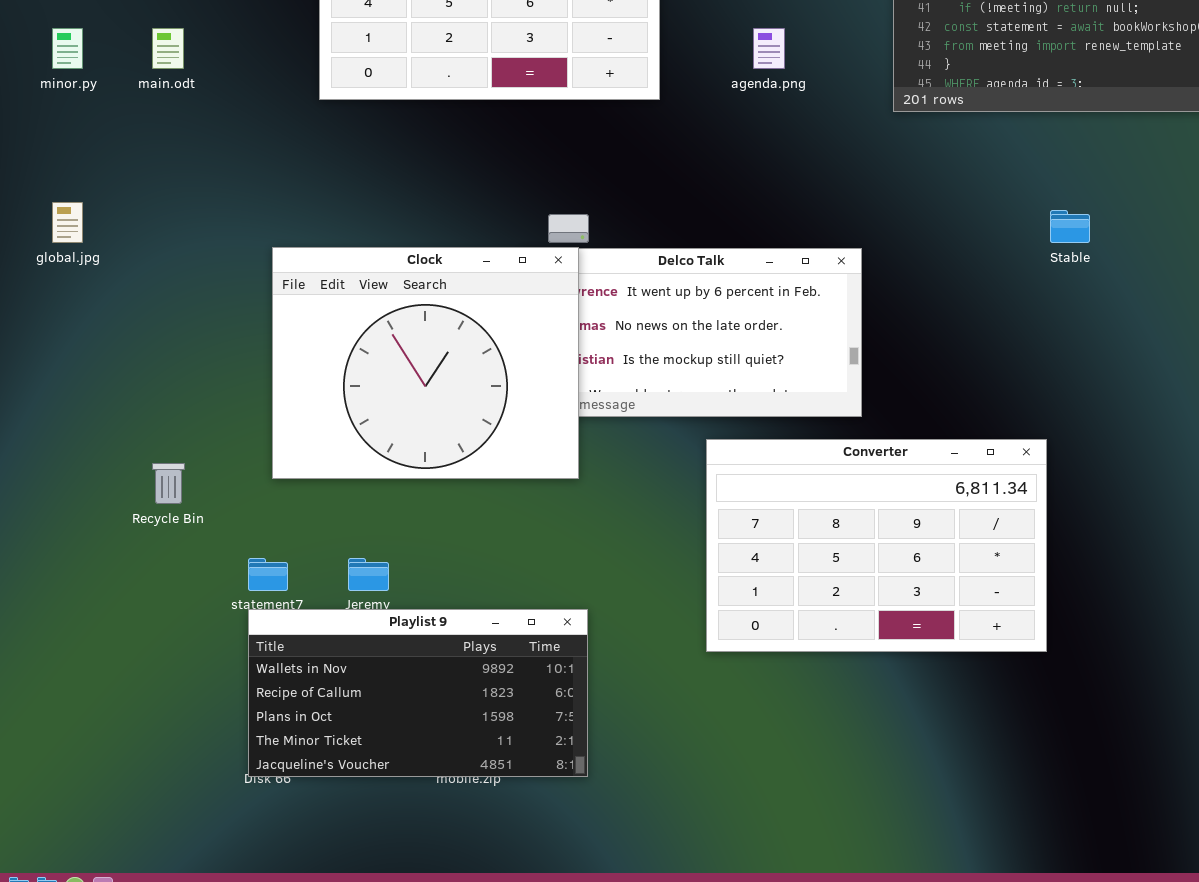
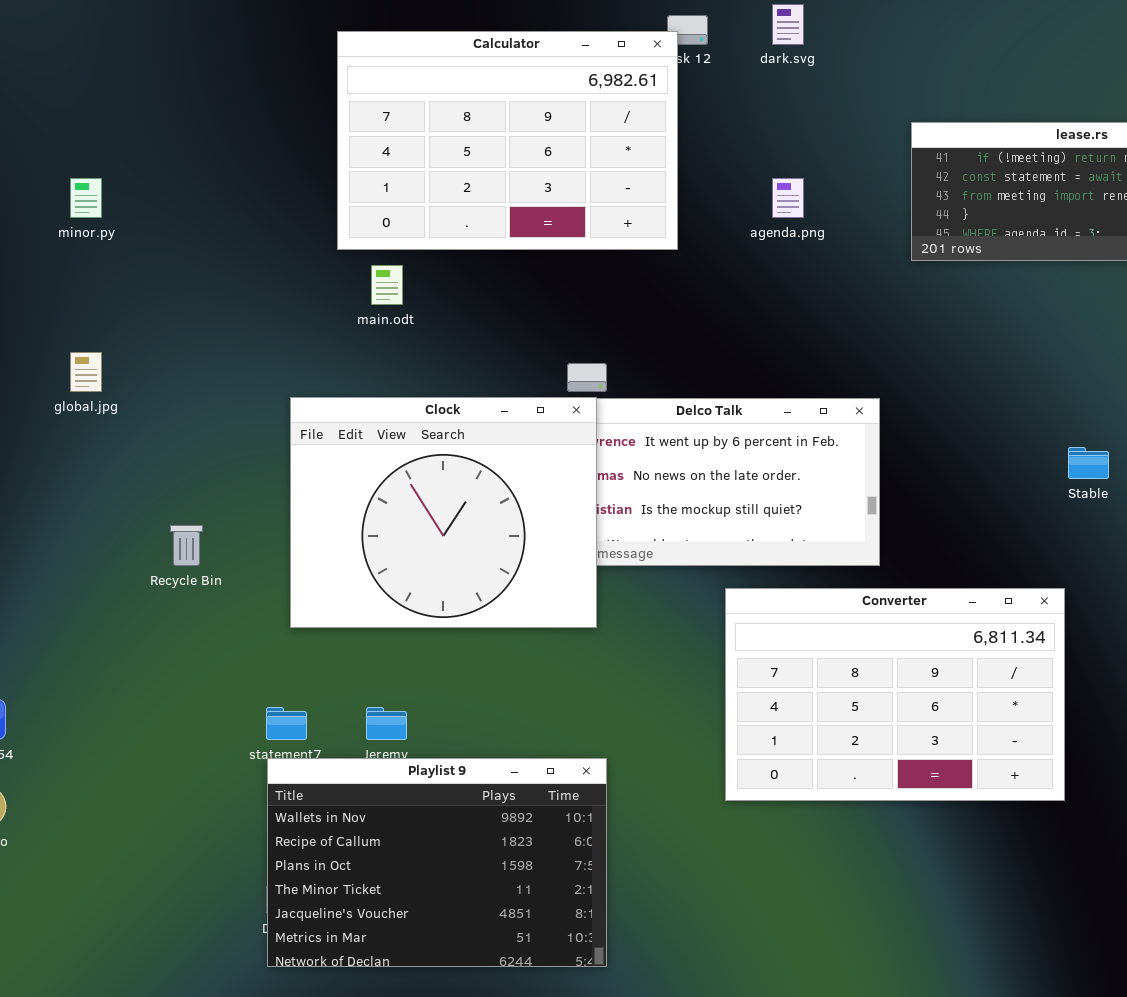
main.odt: [152,28,184,69] -> [371,265,403,305], moved
Stable: [1050,210,1090,243] -> [1068,447,1109,479], moved
Recycle Bin: [152,463,185,504] -> [170,525,203,566], moved
Playlist 9: [248,609,588,777] -> [267,758,607,967], resized

